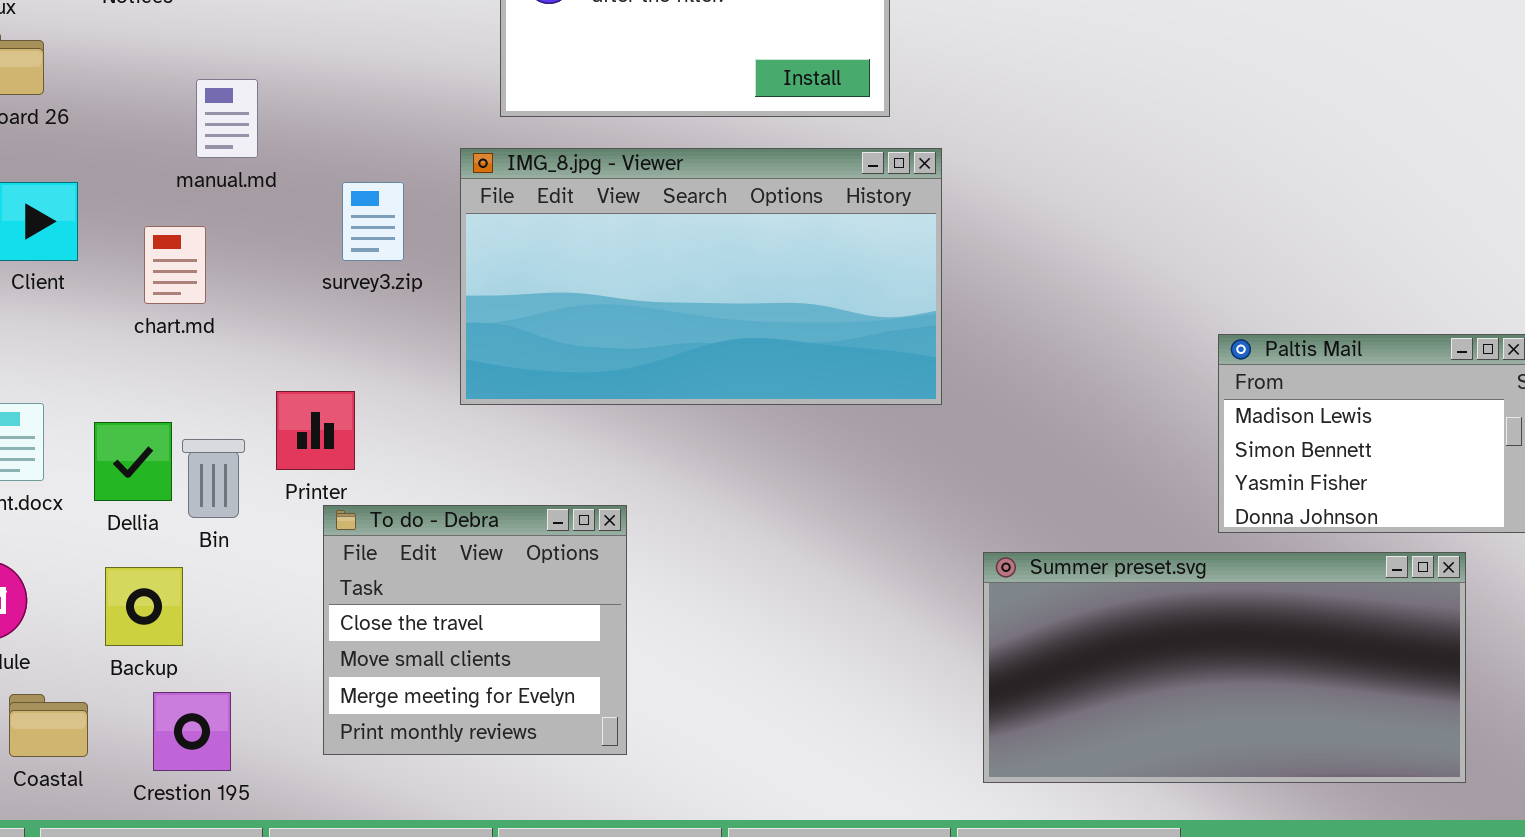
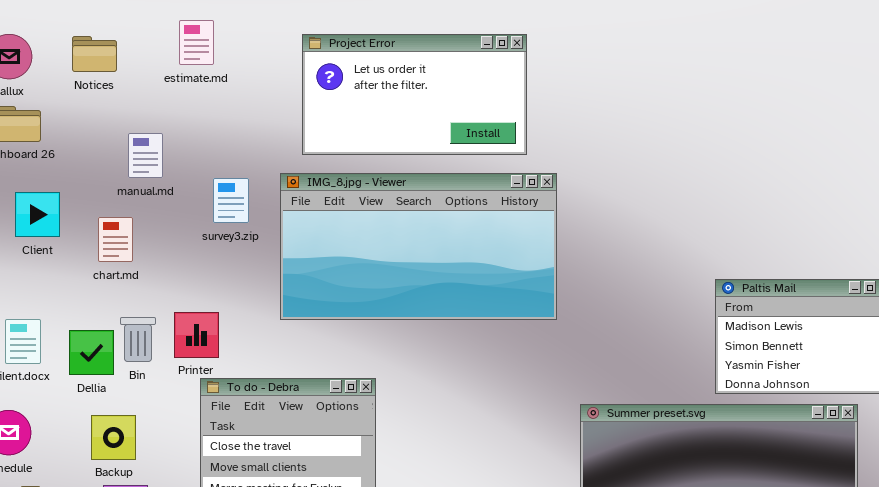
survey3.zip: [342,182,404,261] -> [213,178,249,223], moved
Bin: [182,439,245,518] -> [120,317,156,362], moved
Backup: [105,567,183,646] -> [91,415,136,460], moved

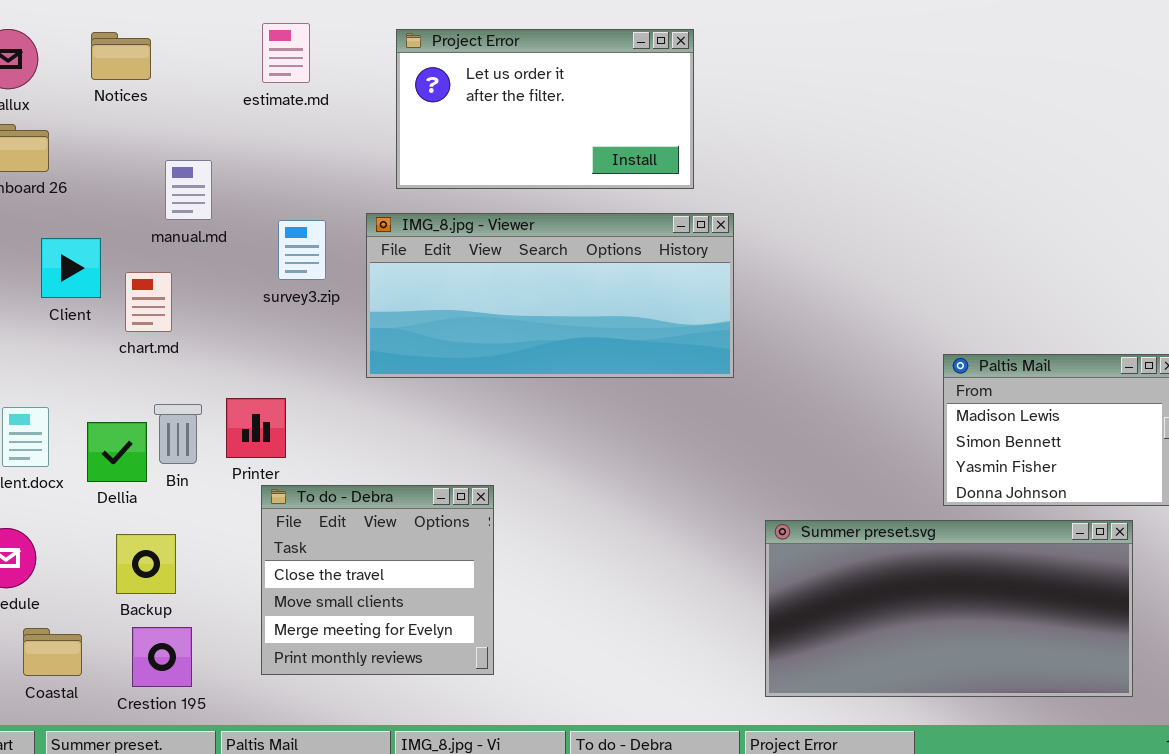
estimate.md: [179,20,214,65] -> [262,23,310,83], moved
IMG_8.jpg - Viewer: [280,173,557,320] -> [366,213,734,378], resized
Client: [15,192,60,237] -> [41,238,101,298], moved

